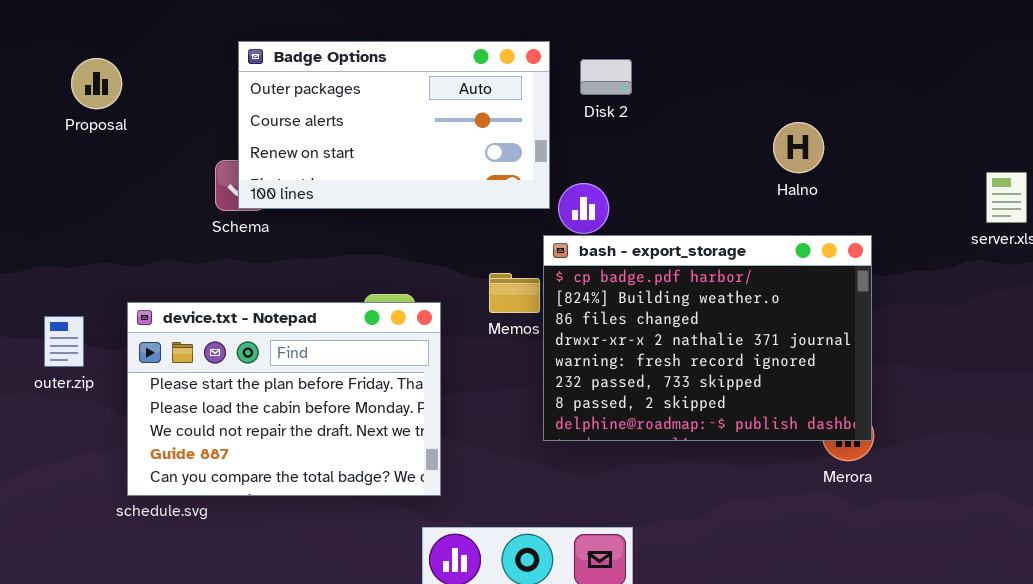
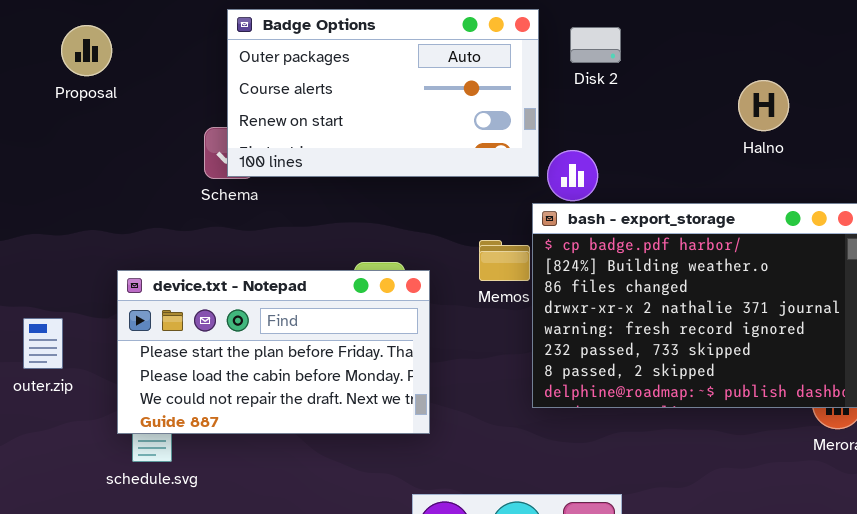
Halno: [773,122,824,173] -> [738,80,789,131], moved
device.txt - Notepad: [127,302,441,496] -> [117,270,430,434], resized
outer.zip: [44,316,84,367] -> [23,318,63,369], moved

